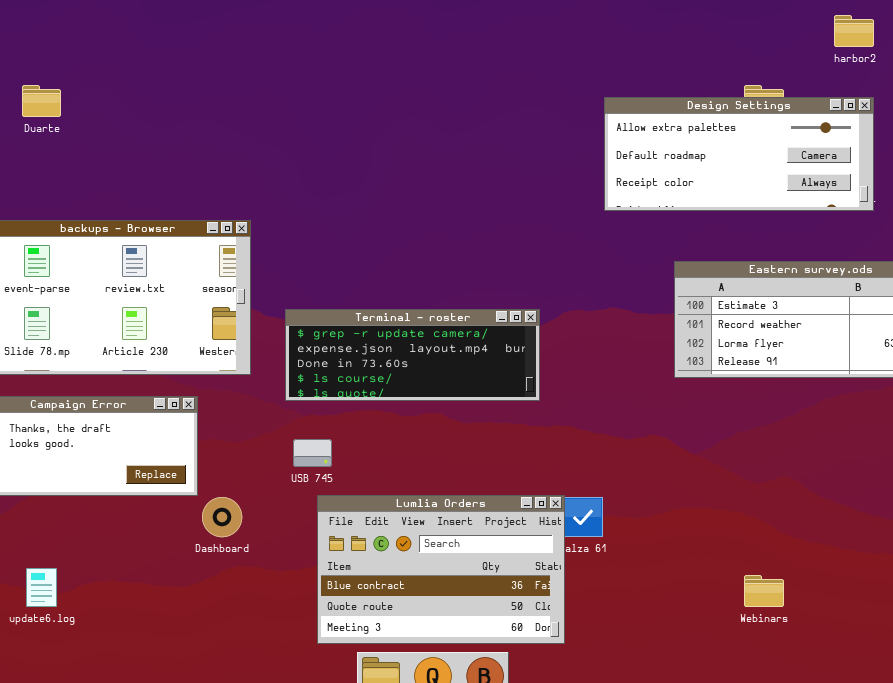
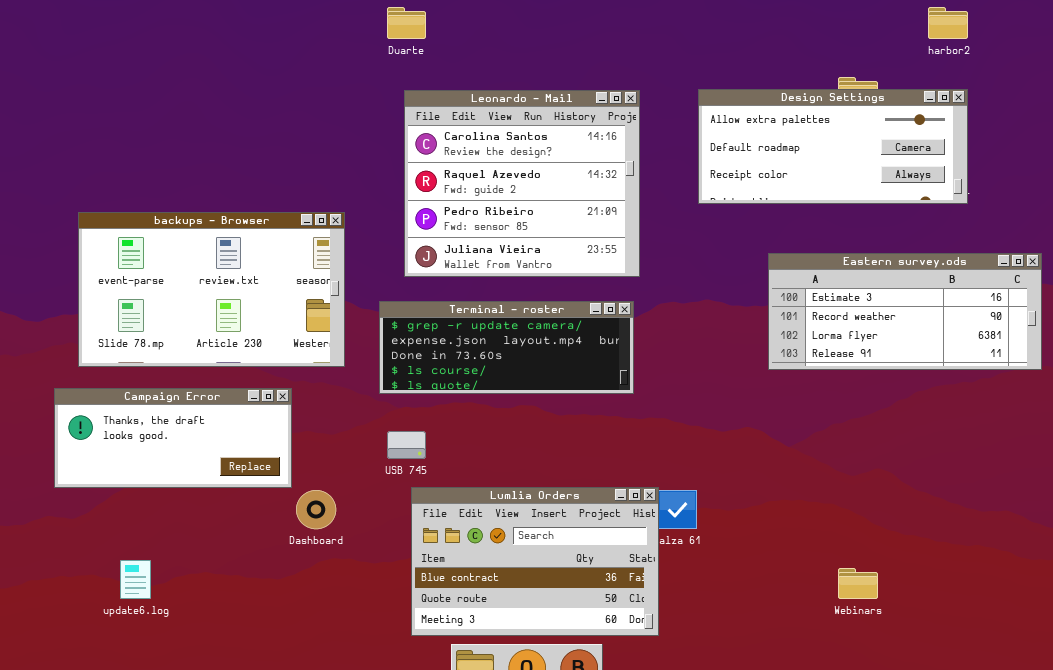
Duarte: [22,85,61,117] -> [387,7,426,39], moved
Leonardo - Mail: none -> [404,90,640,277], opened

